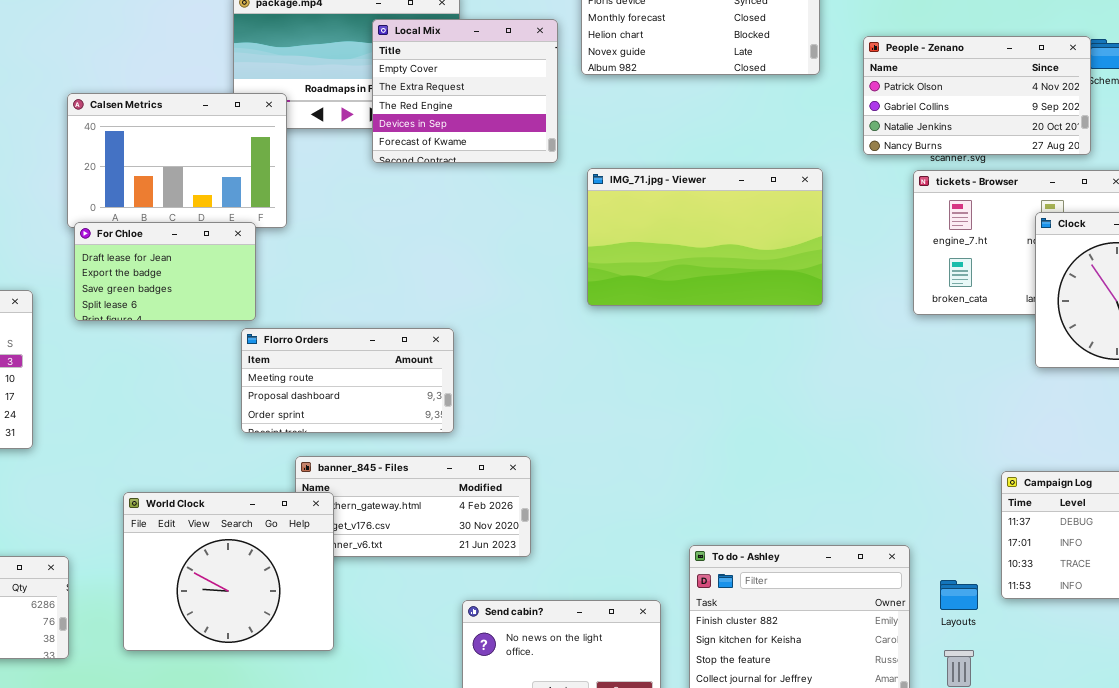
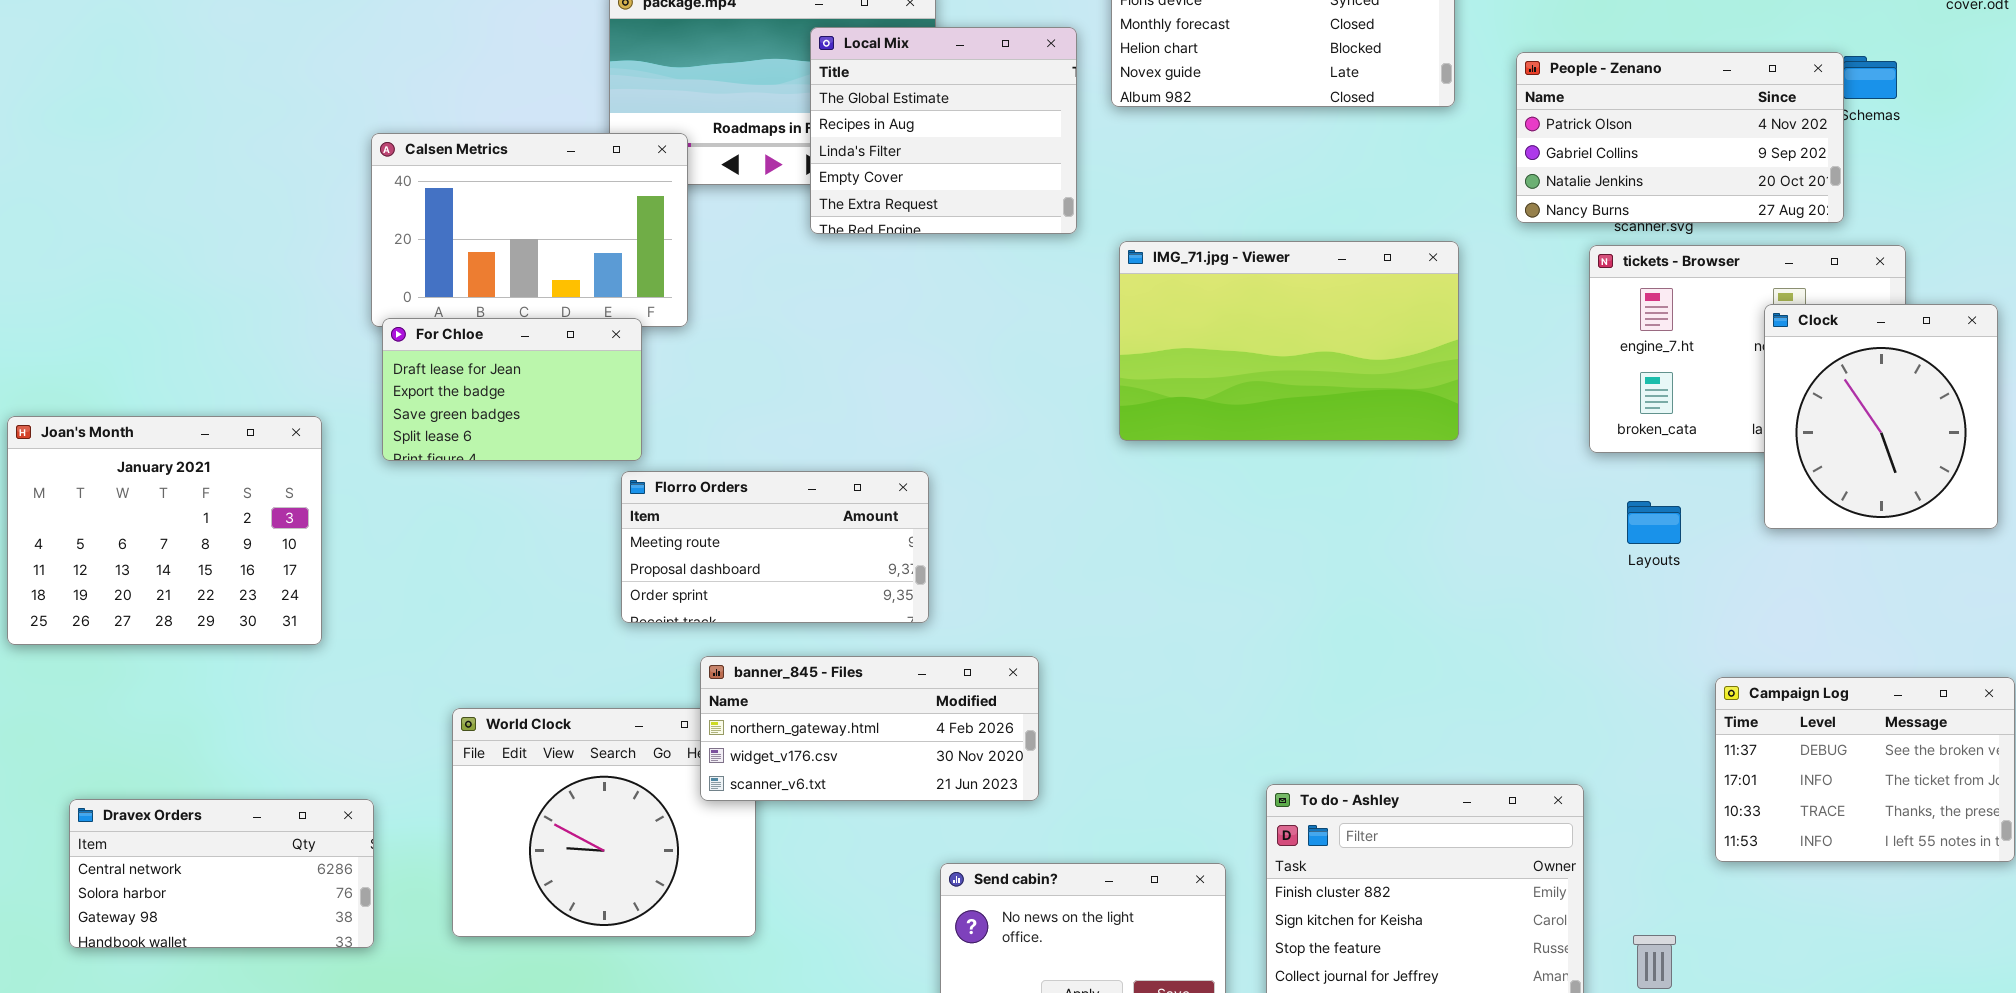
Local Mix: [372,19,558,163] -> [810,27,1077,234], scrolled up 3 rows
banner_845 - Files: [295,456,531,557] -> [700,656,1039,801], raised
Layouts: [940,580,978,610] -> [1627,501,1681,544], moved

